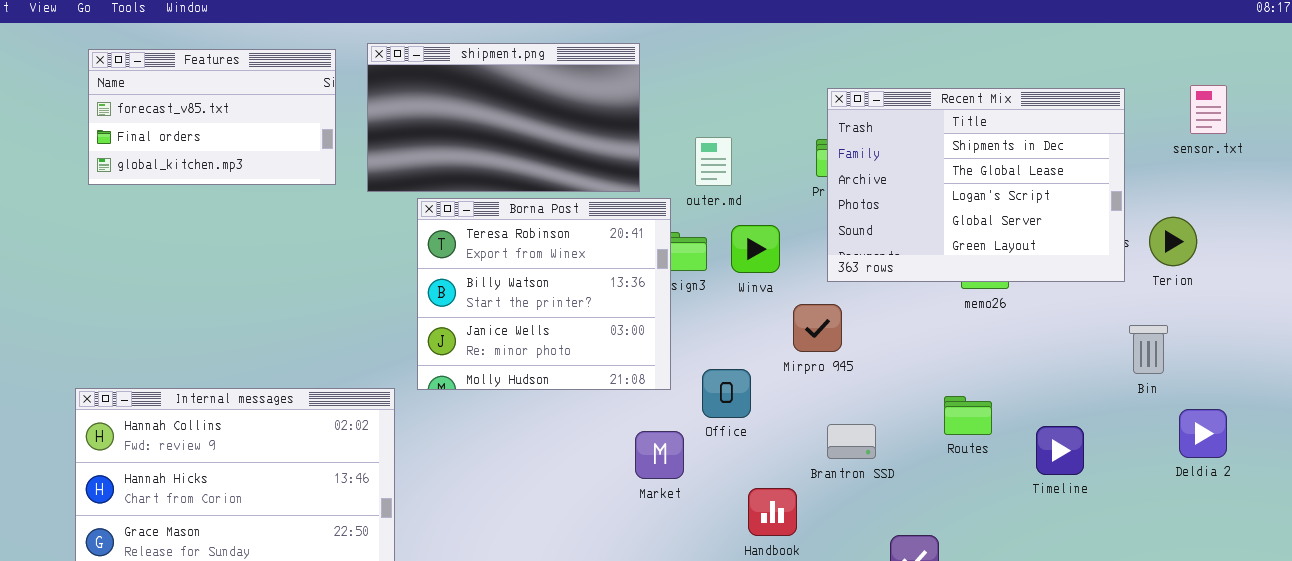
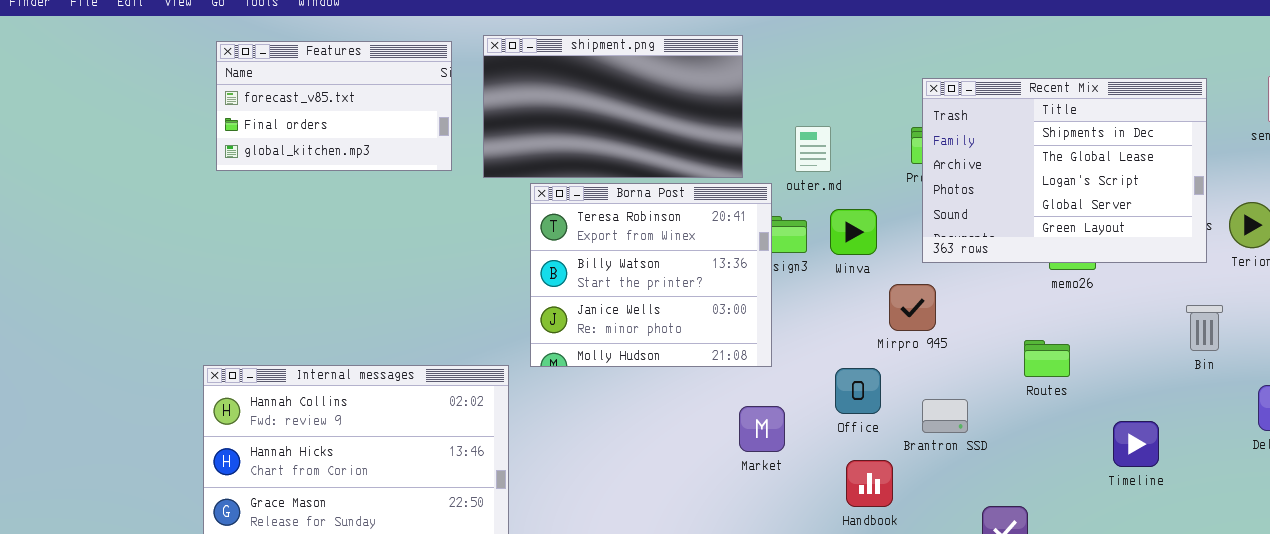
Bin: [1129,325,1168,374] -> [1186,305,1223,351], moved
Office: [702,369,751,418] -> [835,368,881,414], moved
Routes: [944,396,992,435] -> [1024,340,1070,377], moved
Timeline: [1036,426,1084,475] -> [1113,421,1159,467], moved

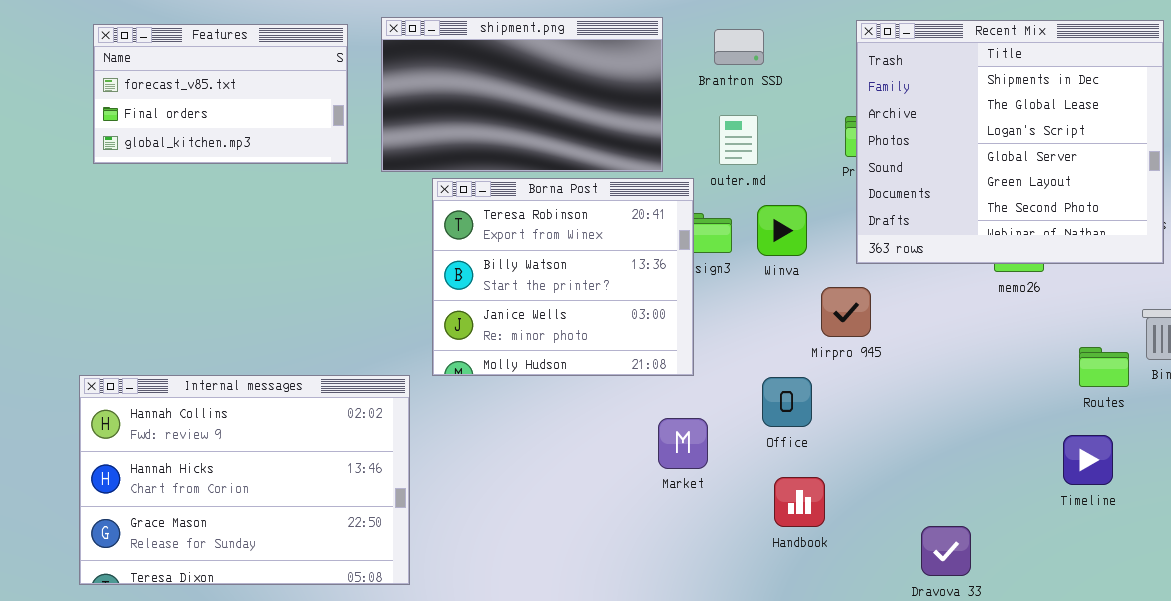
Recent Mix: [922,78,1207,263] -> [856,20,1164,264], resized
Routes: [1024,340,1070,377] -> [1079,347,1129,387], moved
Brantron SSD: [922,399,968,433] -> [714,29,764,65], moved

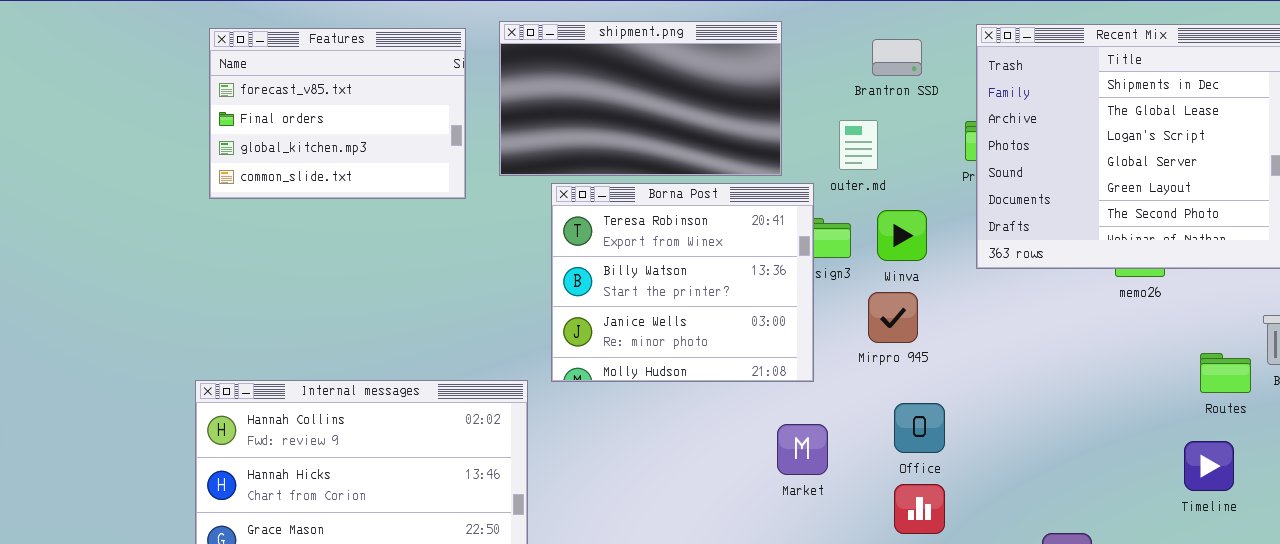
Features: [93,24,348,164] -> [209,28,466,199], resized
Brantron SSD: [714,29,764,65] -> [872,39,922,76], moved
Mirpro 945: [821,287,871,337] -> [868,292,918,343], moved
Office: [762,377,812,427] -> [894,403,945,453], moved

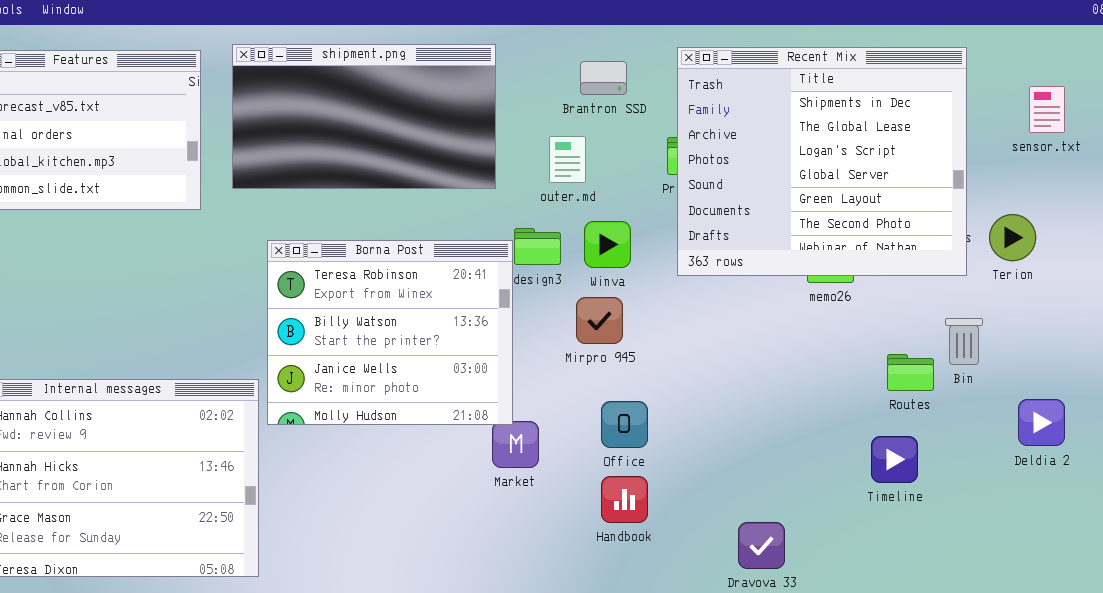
Borna Post: [551,183,814,382] -> [267,240,513,425], moved

